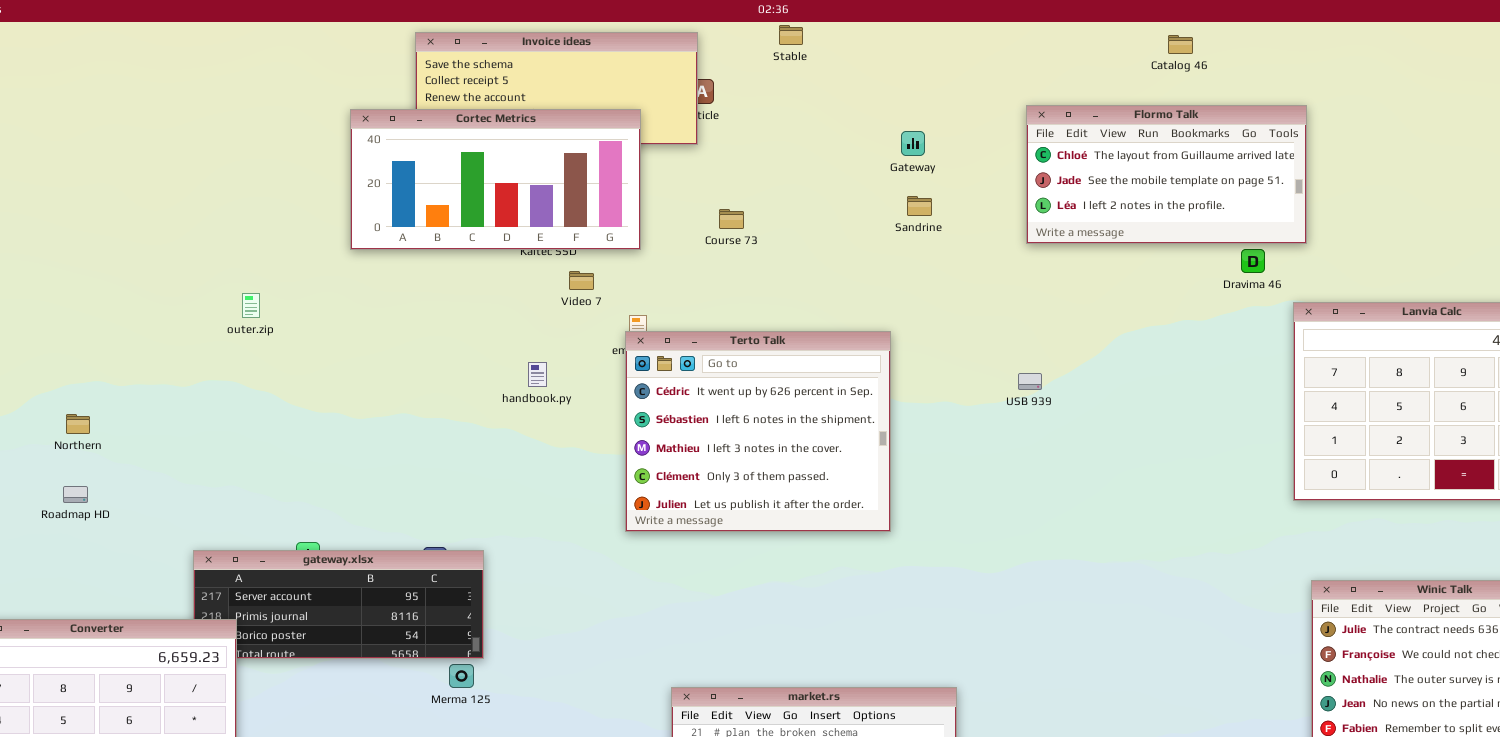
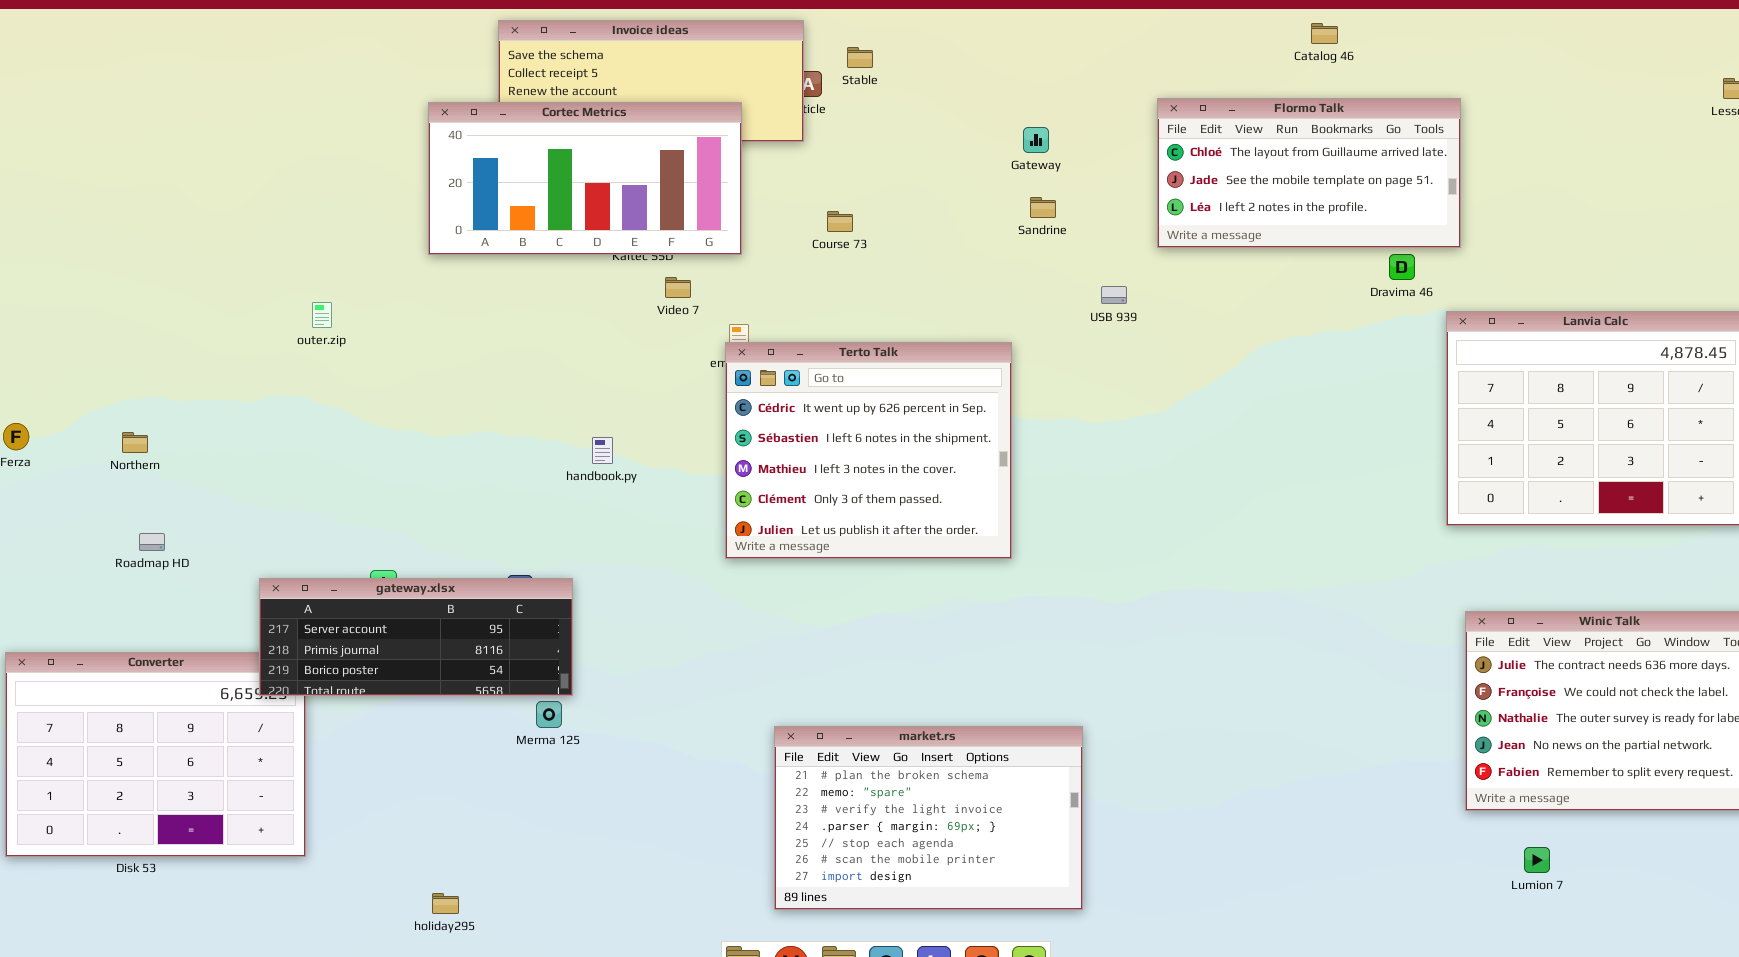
Stable: [779,25,803,45] -> [847,47,873,68], moved
handbook.py: [528,362,547,387] -> [592,437,613,464], moved
USB 939: [1018,373,1042,390] -> [1101,286,1127,304], moved
Roadmap HD: [63,486,88,503] -> [139,533,165,551], moved
gateway.xlsx: [193,550,484,659] -> [259,578,573,696], raised

